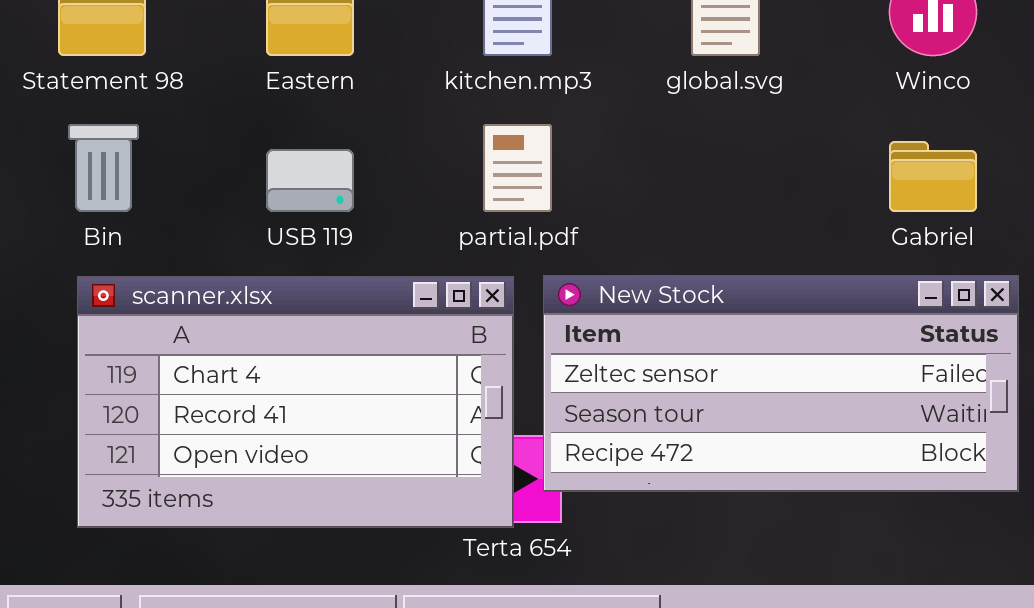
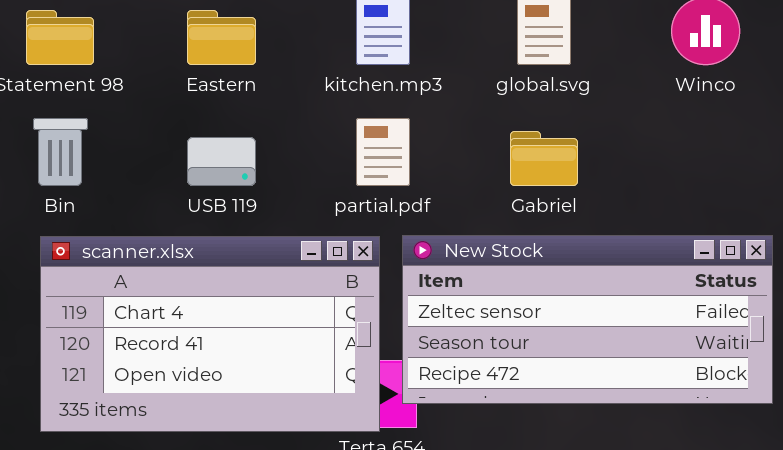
Gabriel: [889,141,977,212] -> [510,131,578,186], moved

